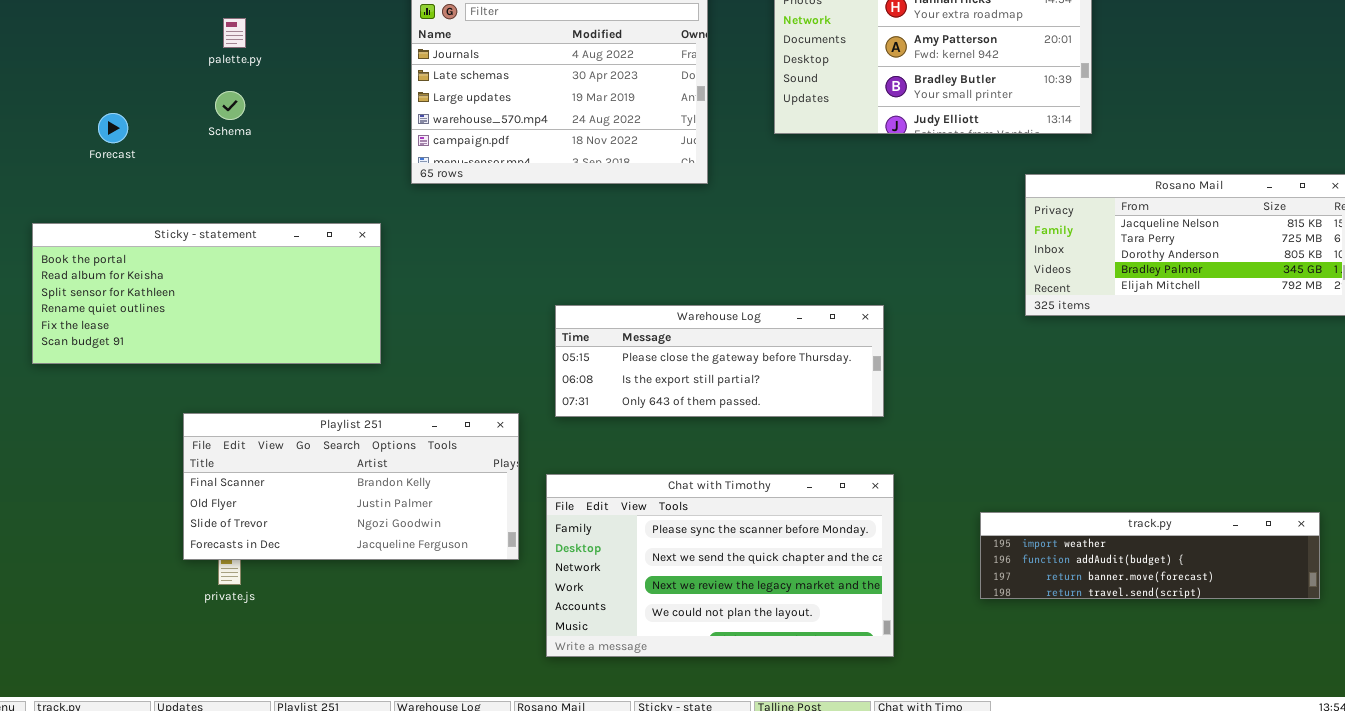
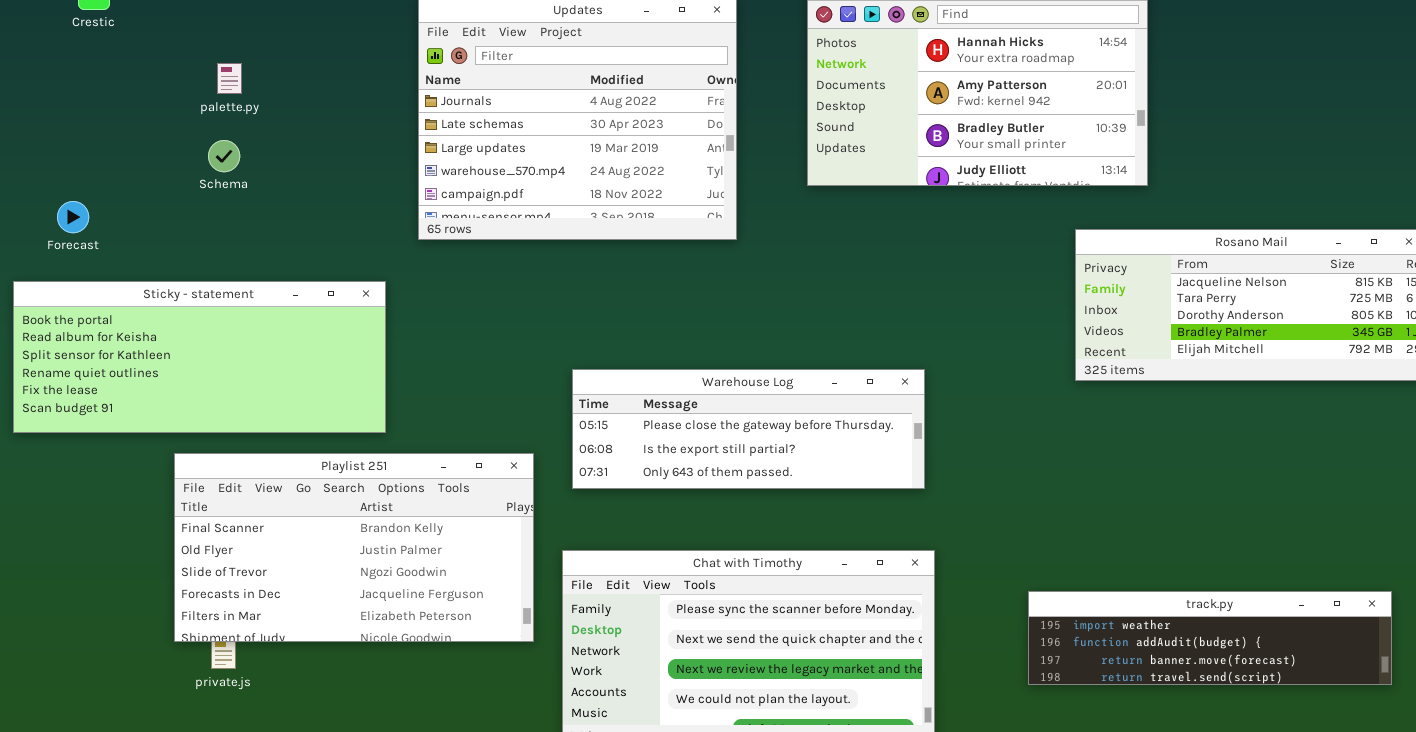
Forecast: [98,113,128,143] -> [57,201,89,233], moved
Playlist 251: [183,413,519,560] -> [174,453,534,642], resized

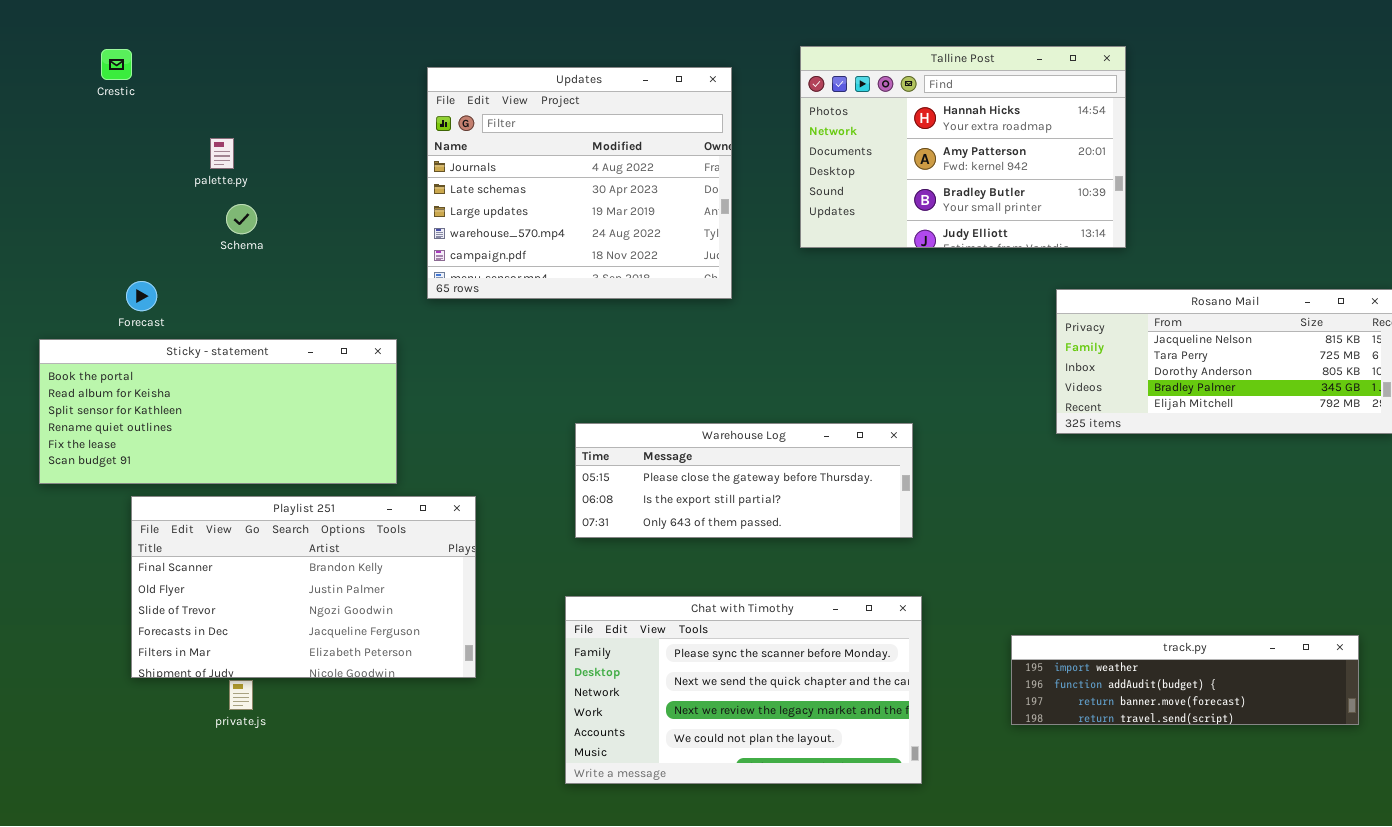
palette.py: [217,63,242,94] -> [210,138,234,169], moved
Forecast: [57,201,89,233] -> [126,281,157,311], moved
Playlist 251: [174,453,534,642] -> [131,496,476,678], moved

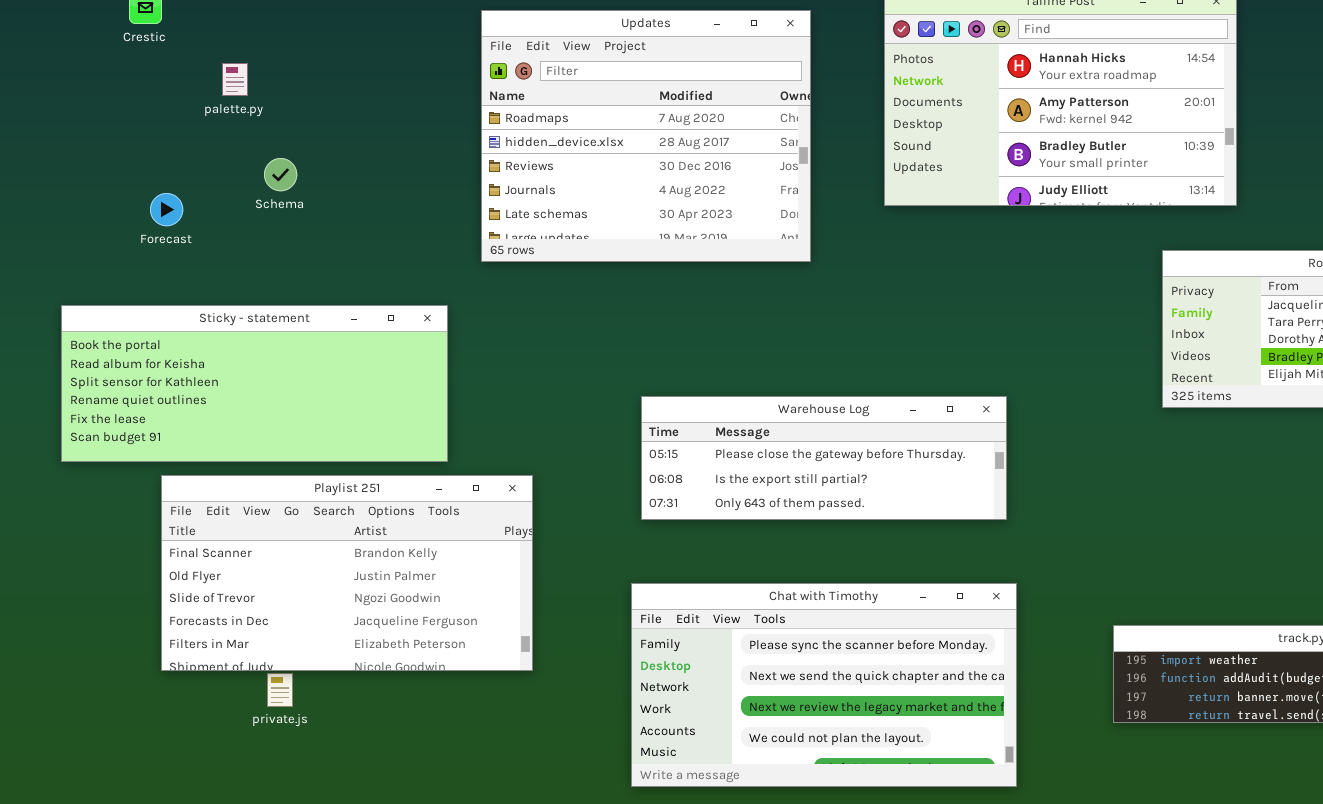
Updates: [427,67,732,299] -> [481,10,811,262], scrolled up 3 rows
palette.py: [210,138,234,169] -> [222,63,248,96], moved
Forecast: [126,281,157,311] -> [150,193,183,226], moved

